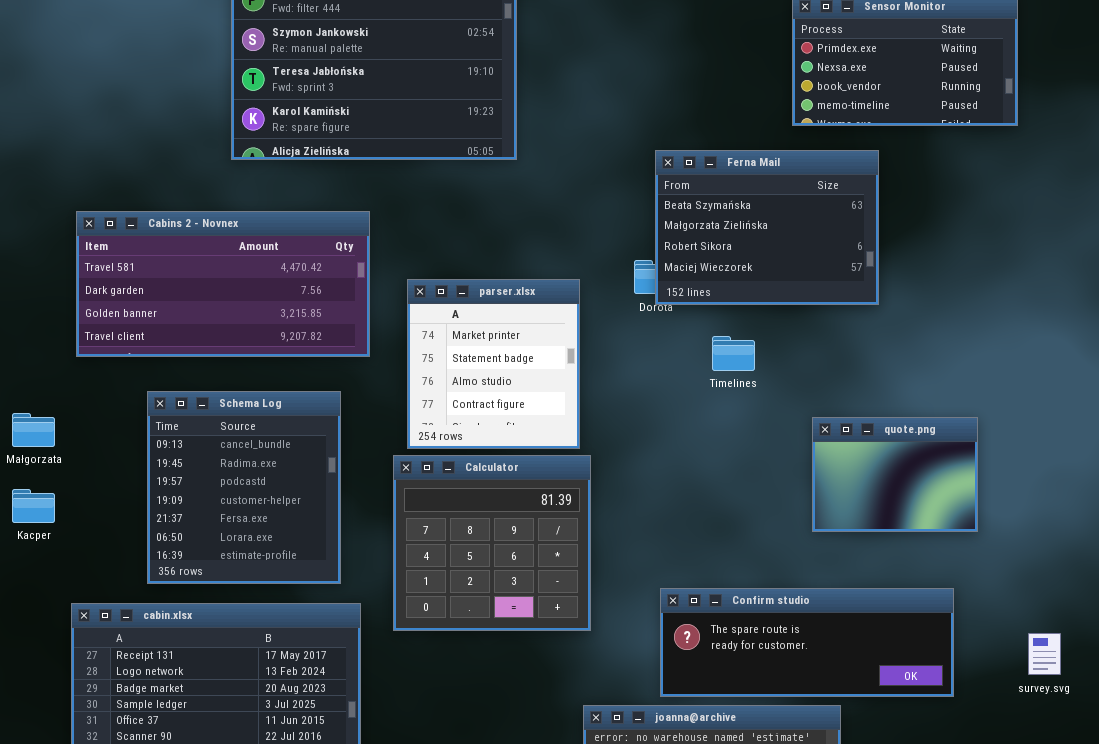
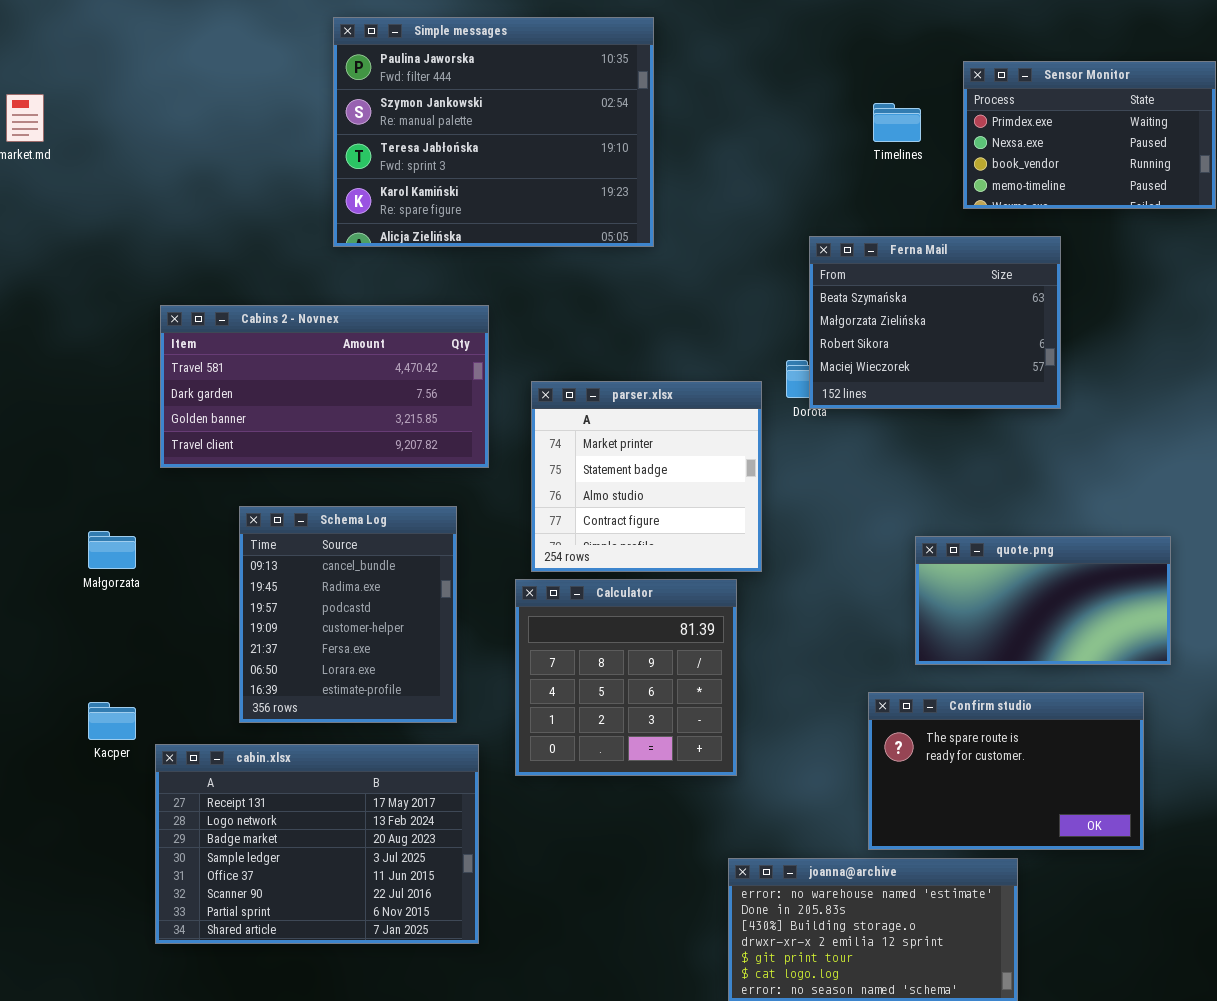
parser.xlsx: [407,279,580,449] -> [531,381,762,572], resized
Timelines: [712,336,755,371] -> [873,103,921,142], moved
quote.png: [812,417,978,532] -> [915,536,1171,665], resized
Kacper: [12,489,55,523] -> [88,702,136,740], moved
Confirm studio: [660,588,954,697] -> [868,692,1144,850], resized

